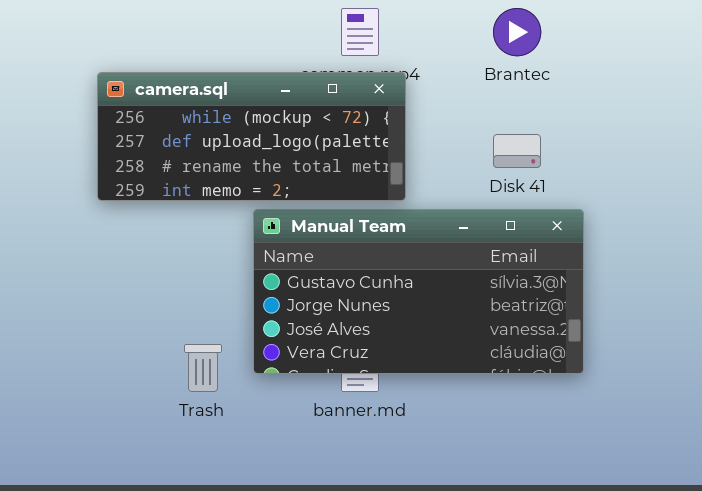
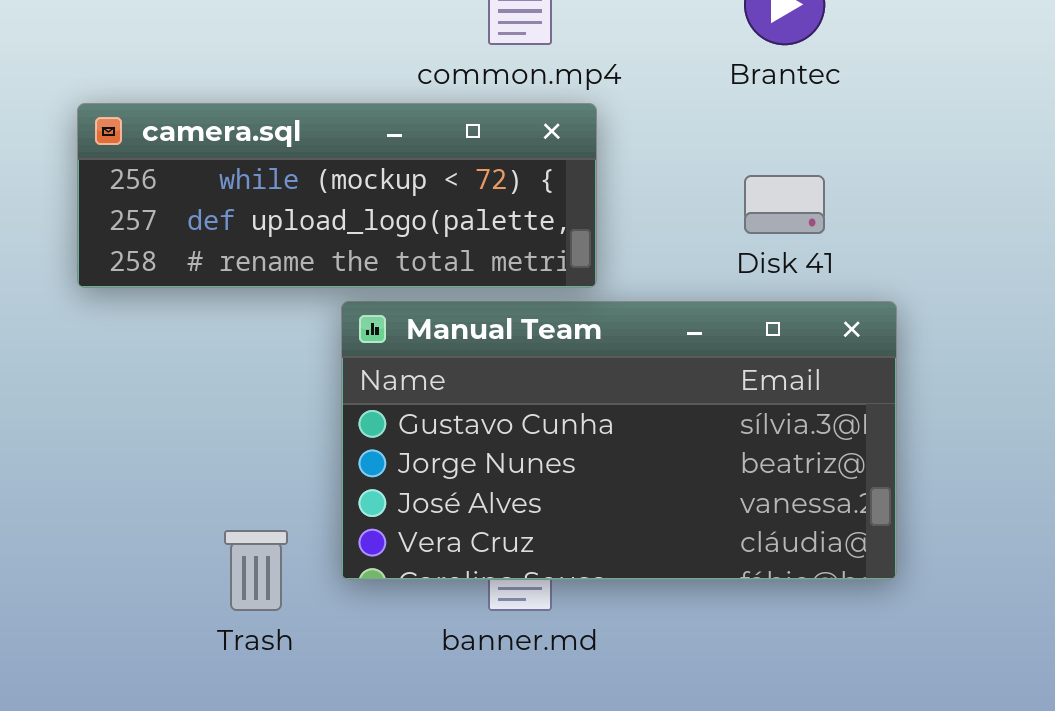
camera.sql: [97,72,406,201] -> [77,103,597,288], resized

